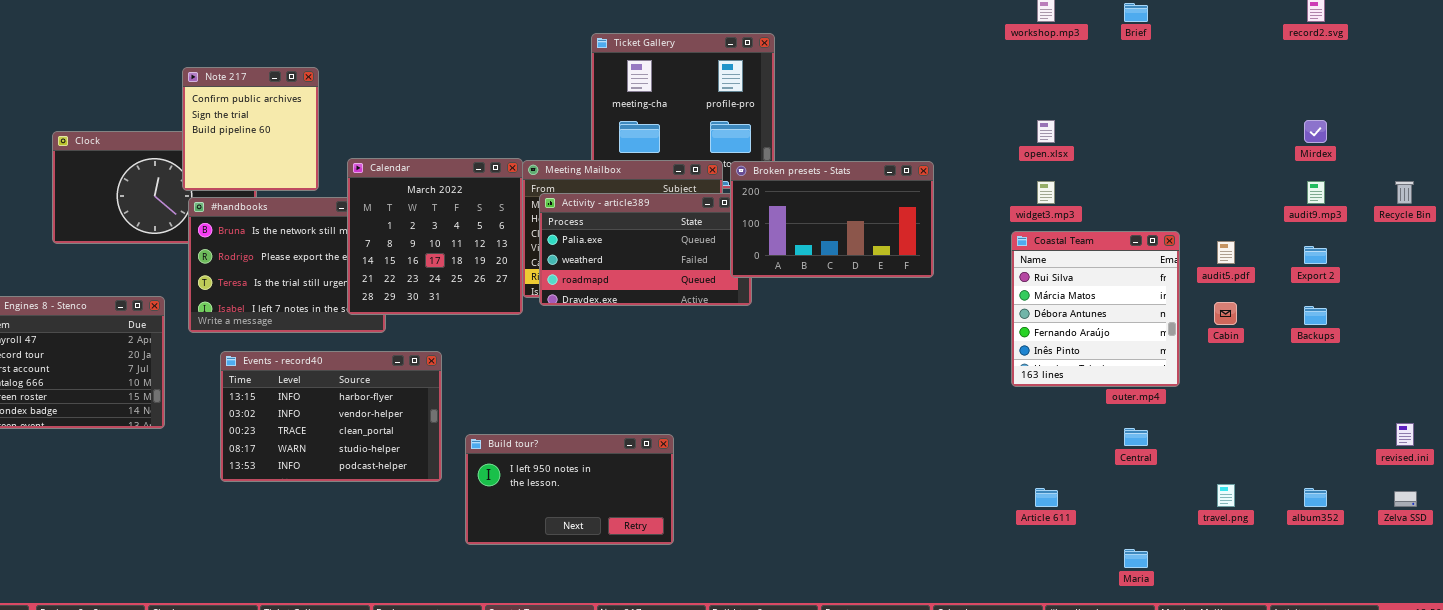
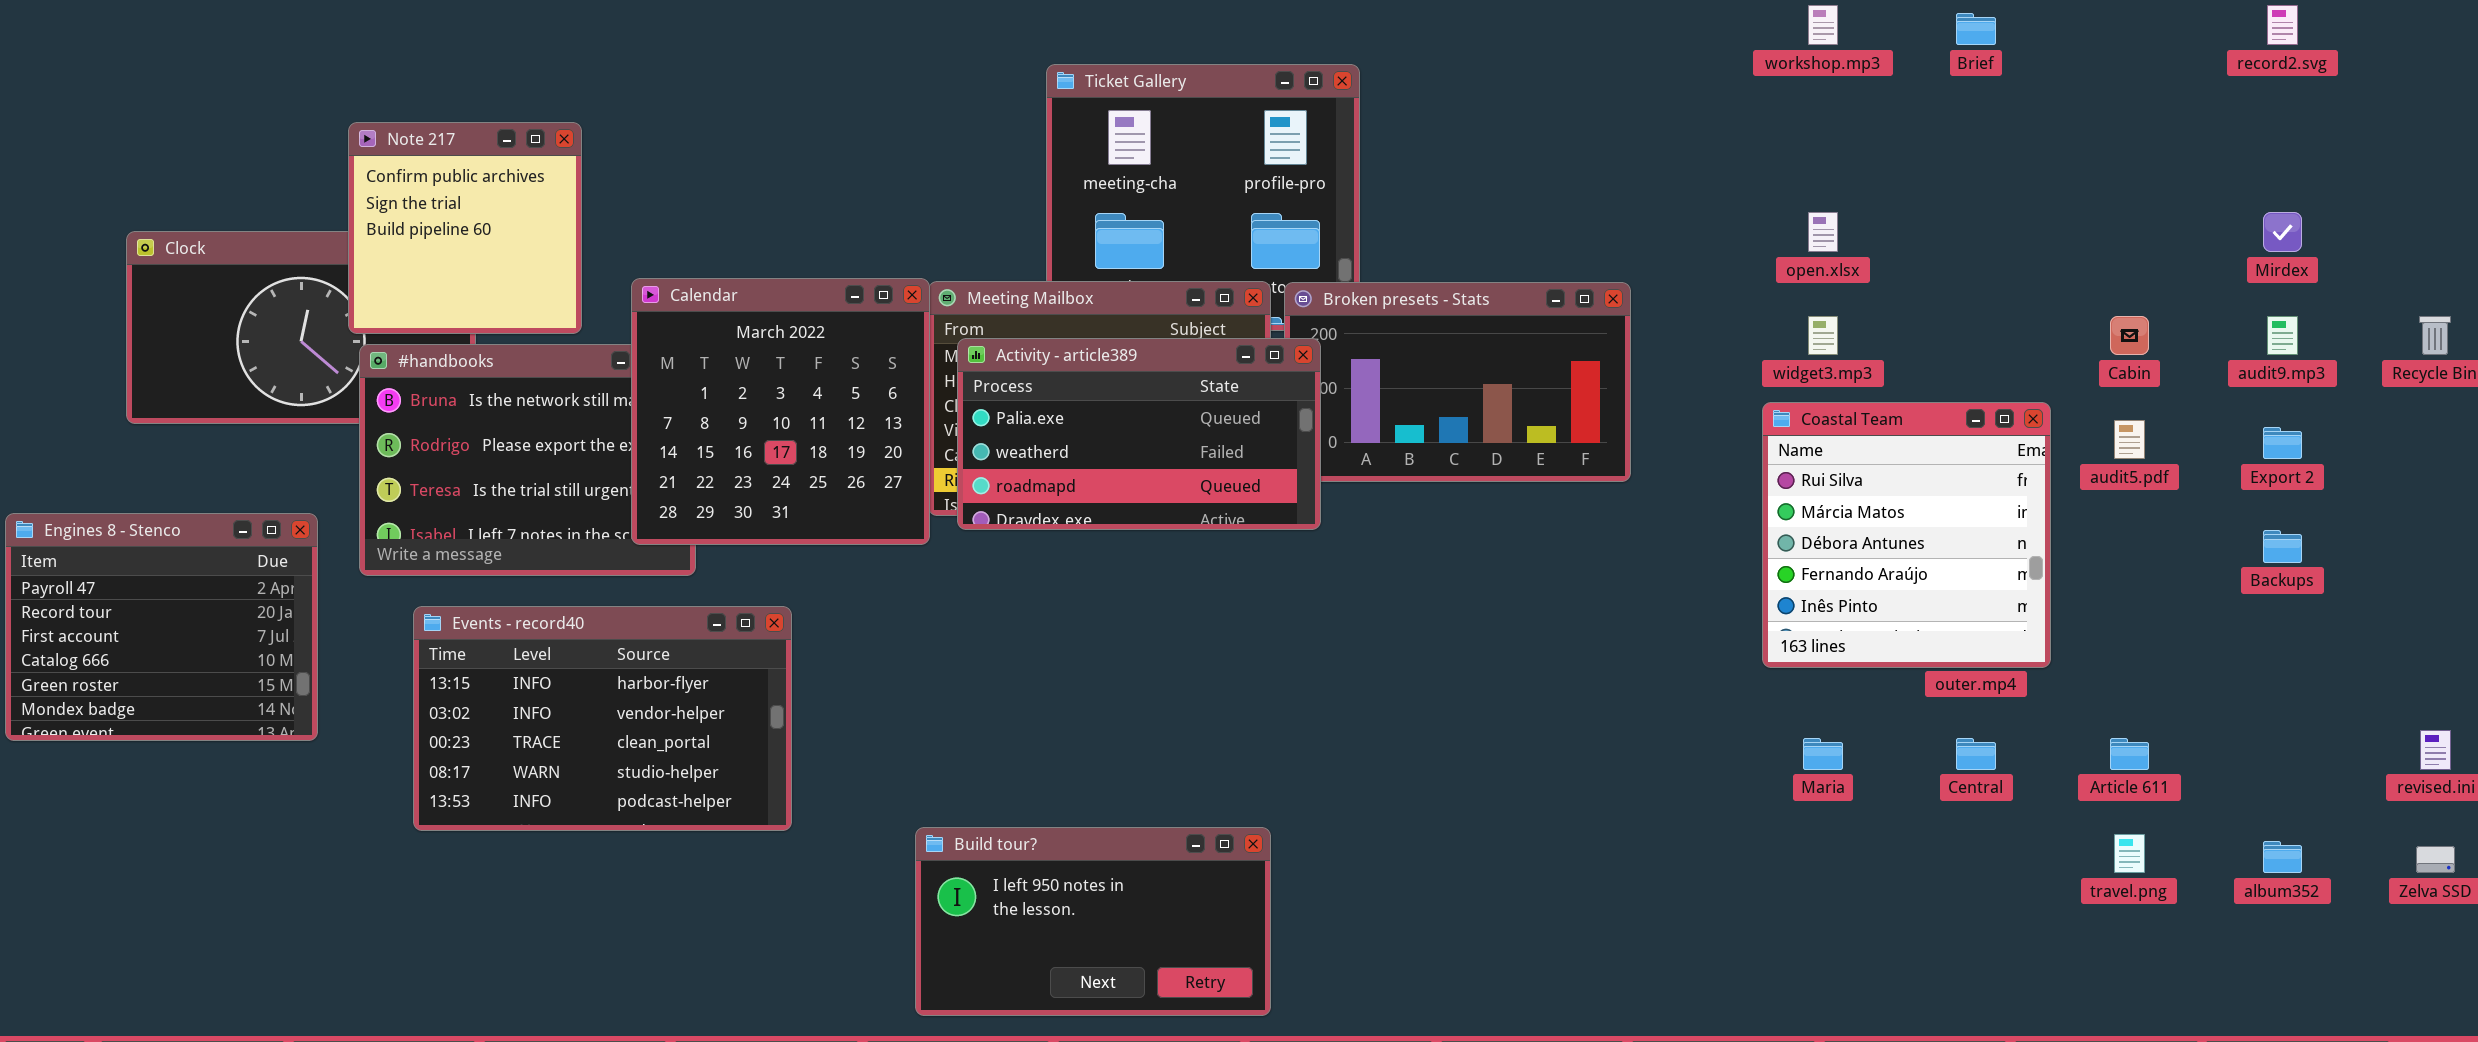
Activity - article389: [539,193,752,306] -> [957,338,1321,530], raised
Cabin: [1214,302,1237,325] -> [2110,316,2149,355], moved
Build tour?: [465,434,674,545] -> [915,827,1271,1016], moved
Article 611: [1035,488,1058,507] -> [2110,738,2149,770], moved
Maria: [1124,549,1148,568] -> [1803,738,1843,770], moved

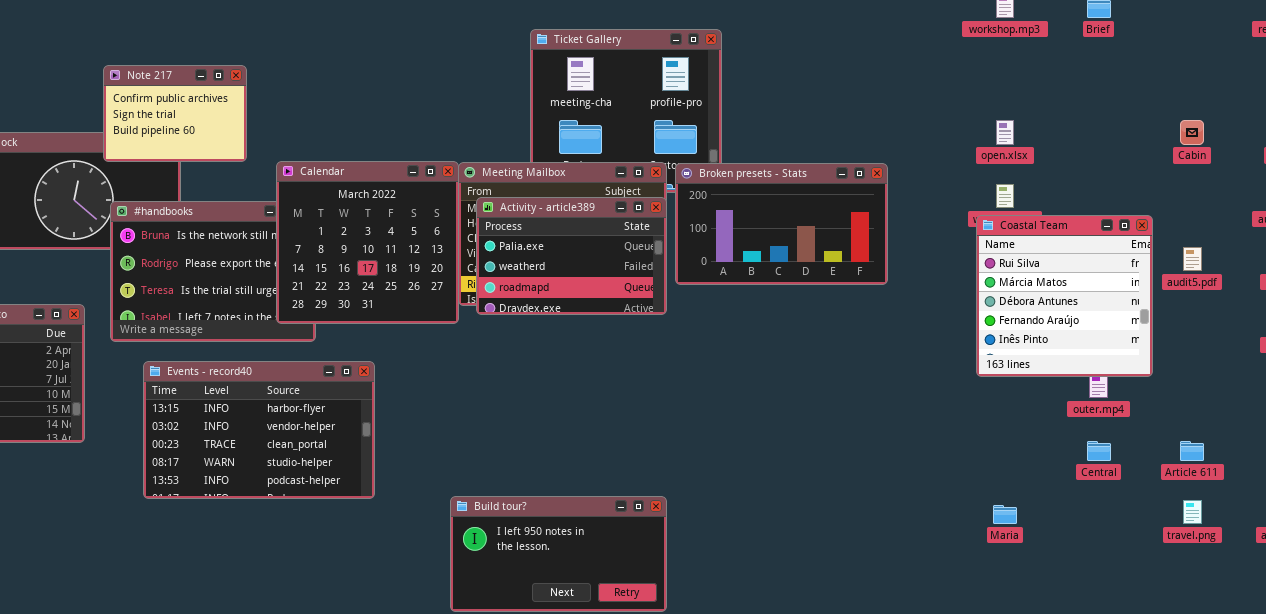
Note 217: [348,122,582,334] -> [103,65,247,162], resized
Cabin: [2110,316,2149,355] -> [1180,120,1204,145], moved
Activity - article389: [957,338,1321,530] -> [476,197,667,315], resized
Coastal Team: [1762,402,2051,668] -> [976,215,1153,377], moved
Maria: [1803,738,1843,770] -> [993,505,1017,524], moved

